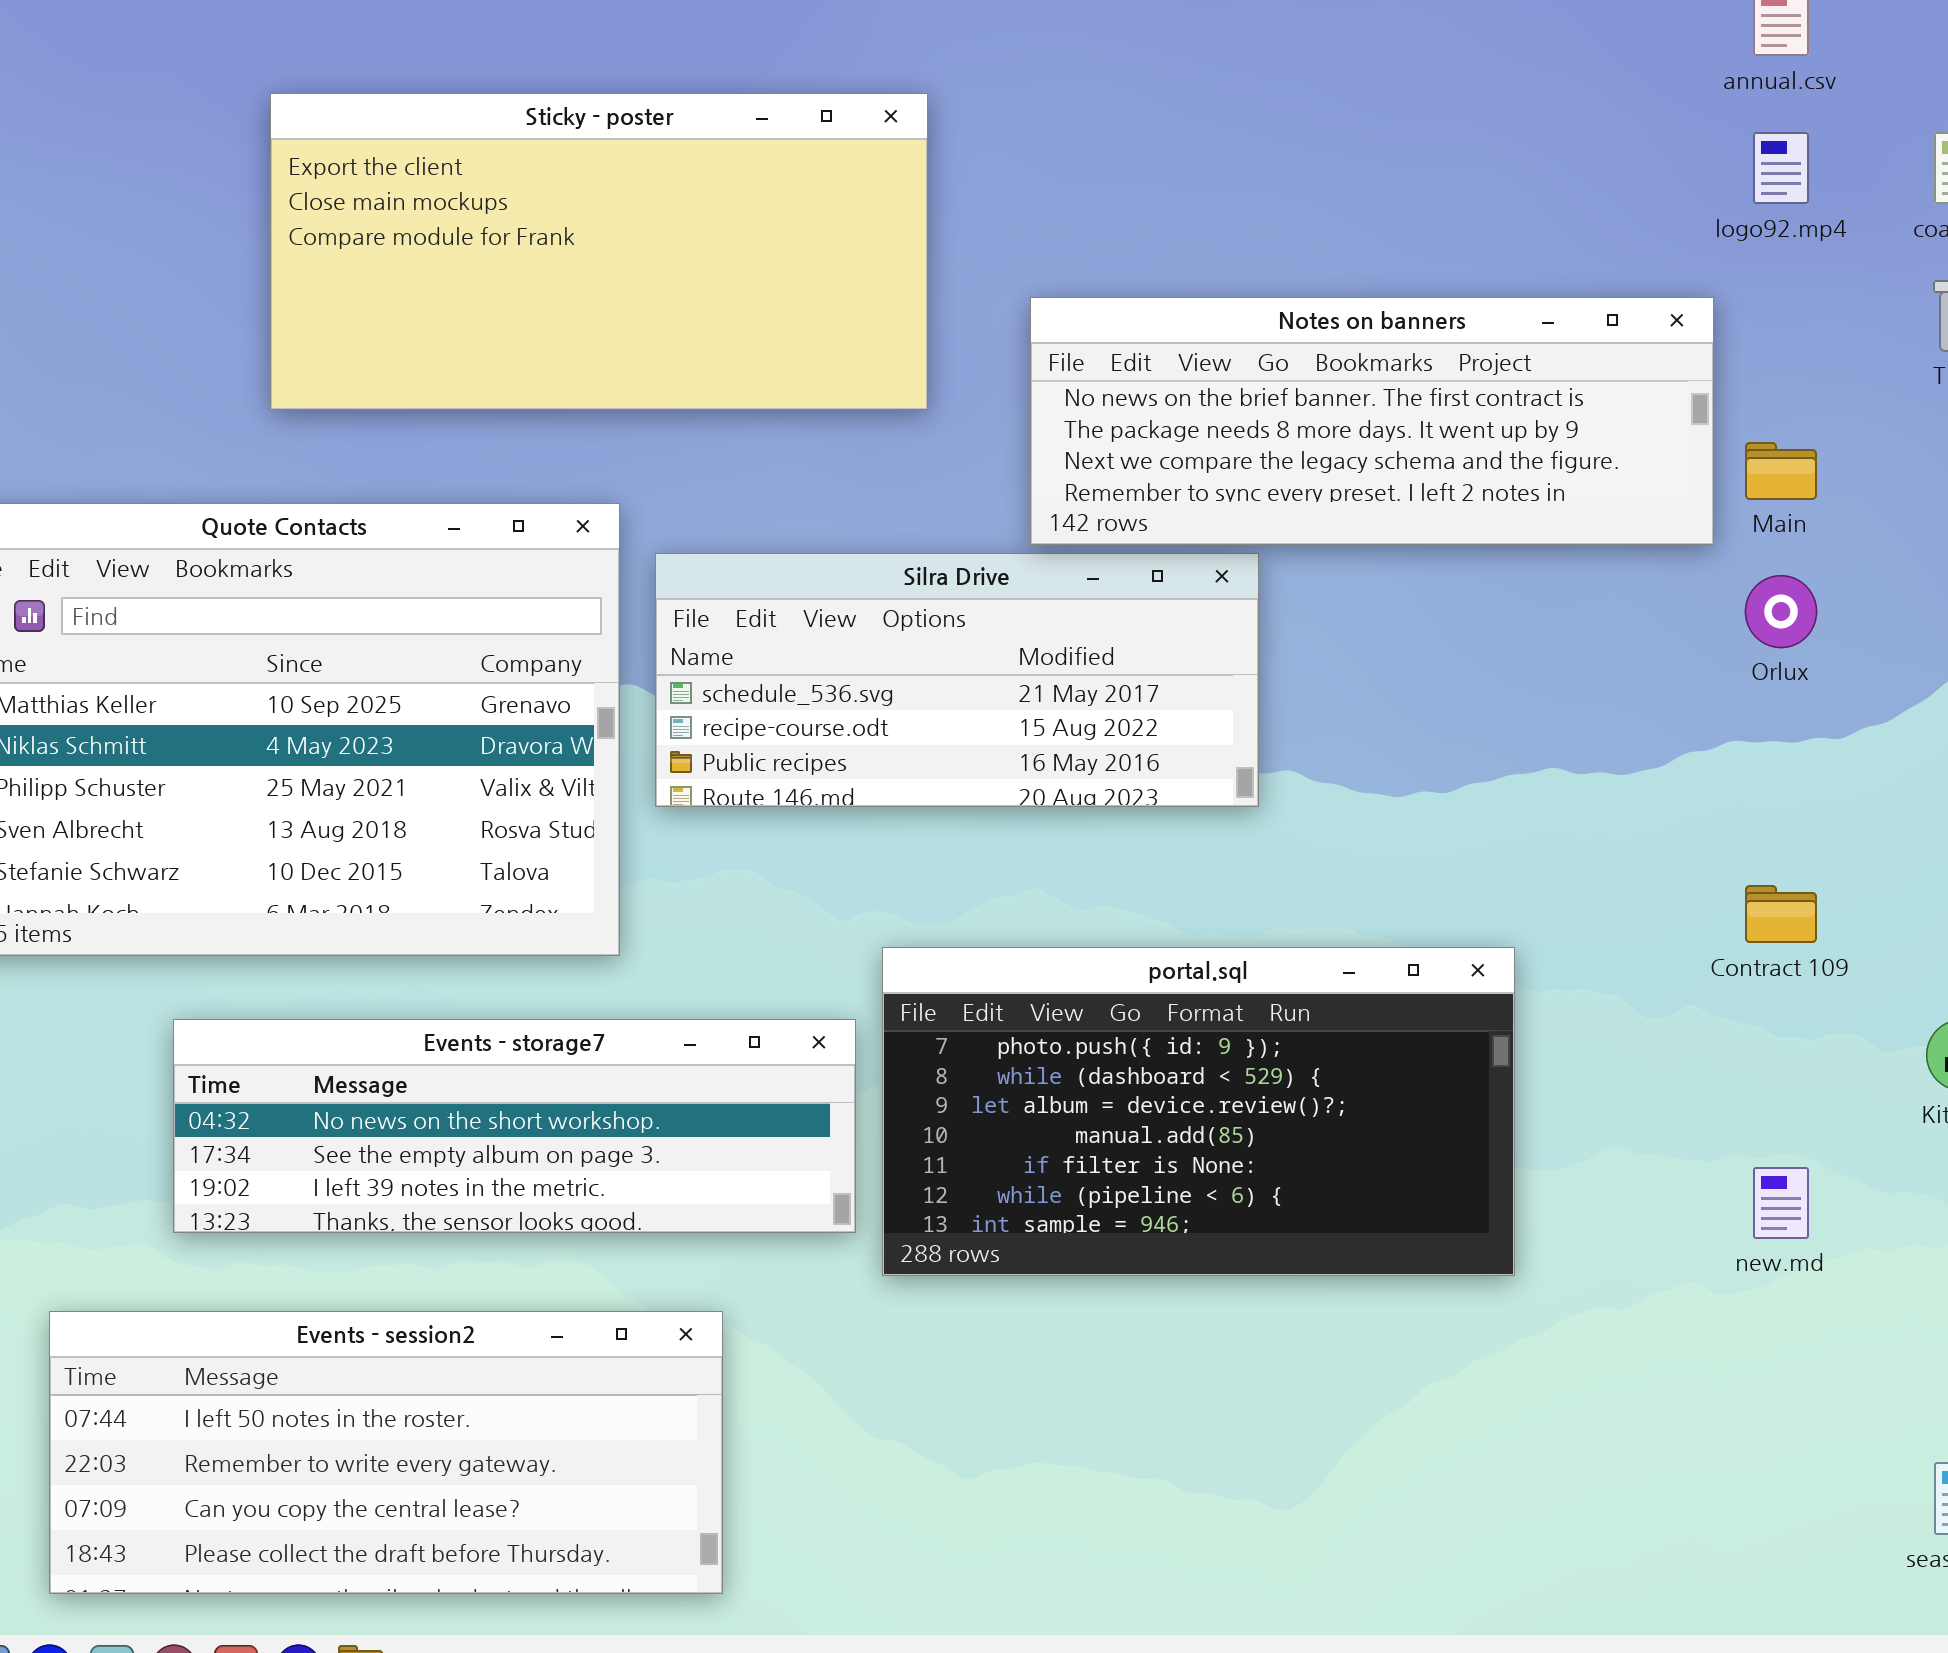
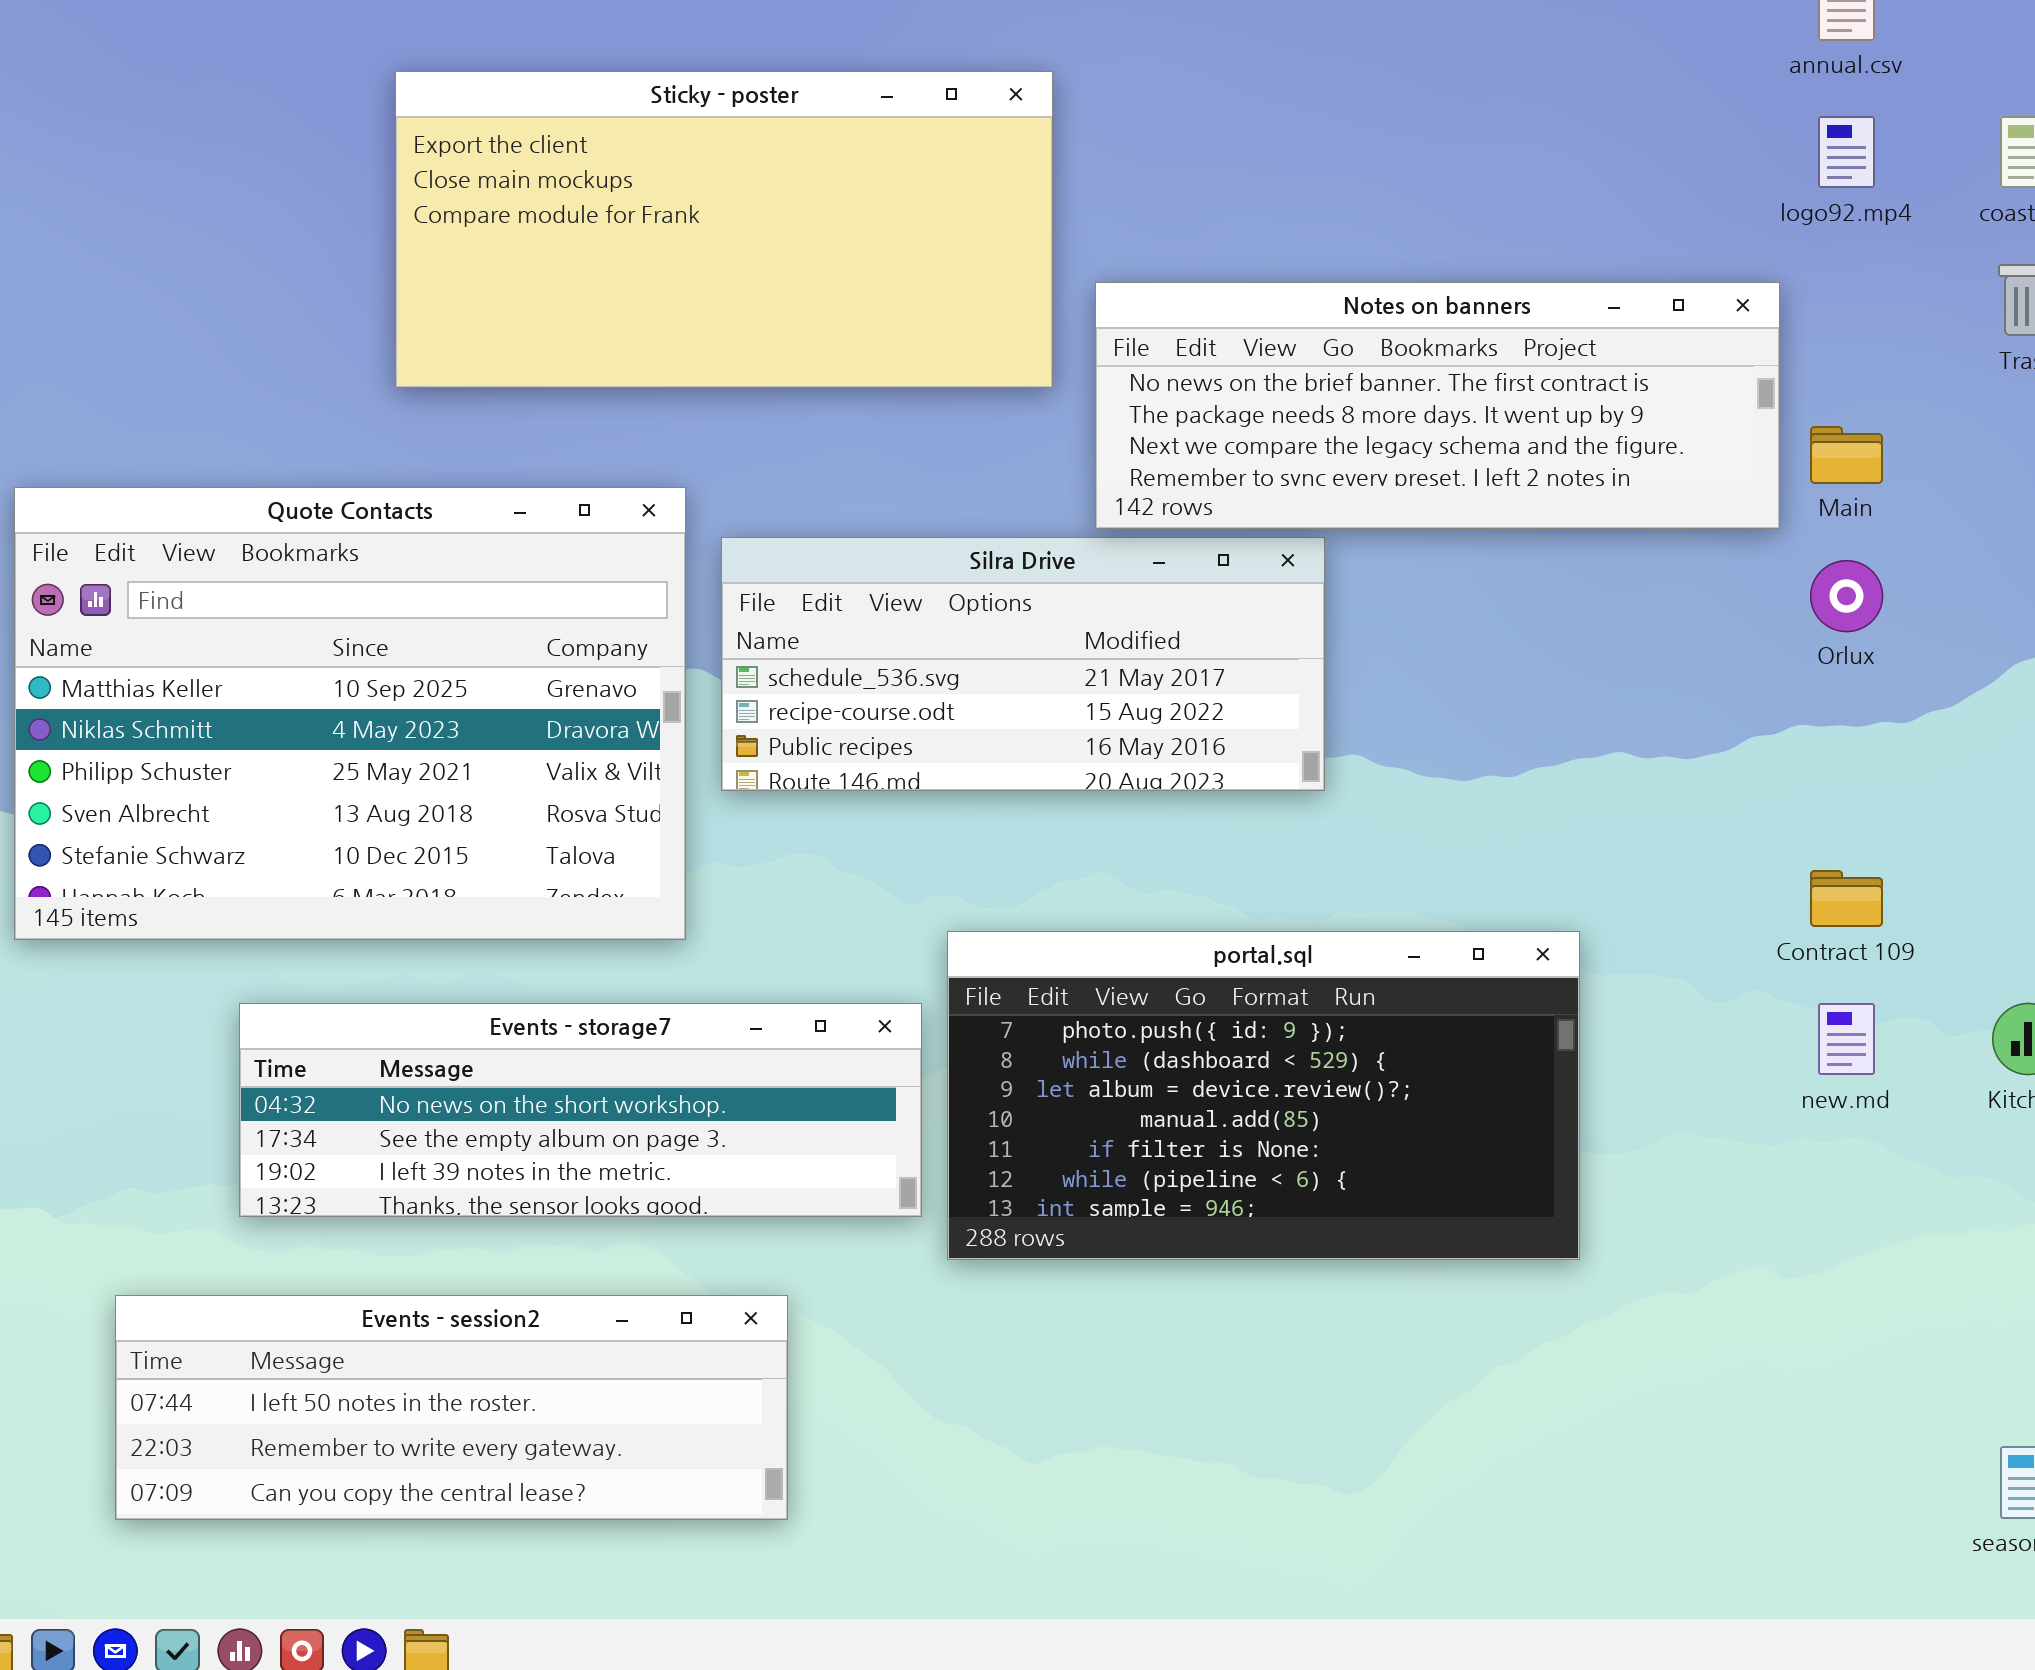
Sticky - poster: [270,93,928,410] -> [395,71,1053,388], moved
new.md: [1753,1167,1809,1239] -> [1818,1003,1875,1075], moved
Events - session2: [49,1311,723,1594] -> [115,1295,788,1520], resized

